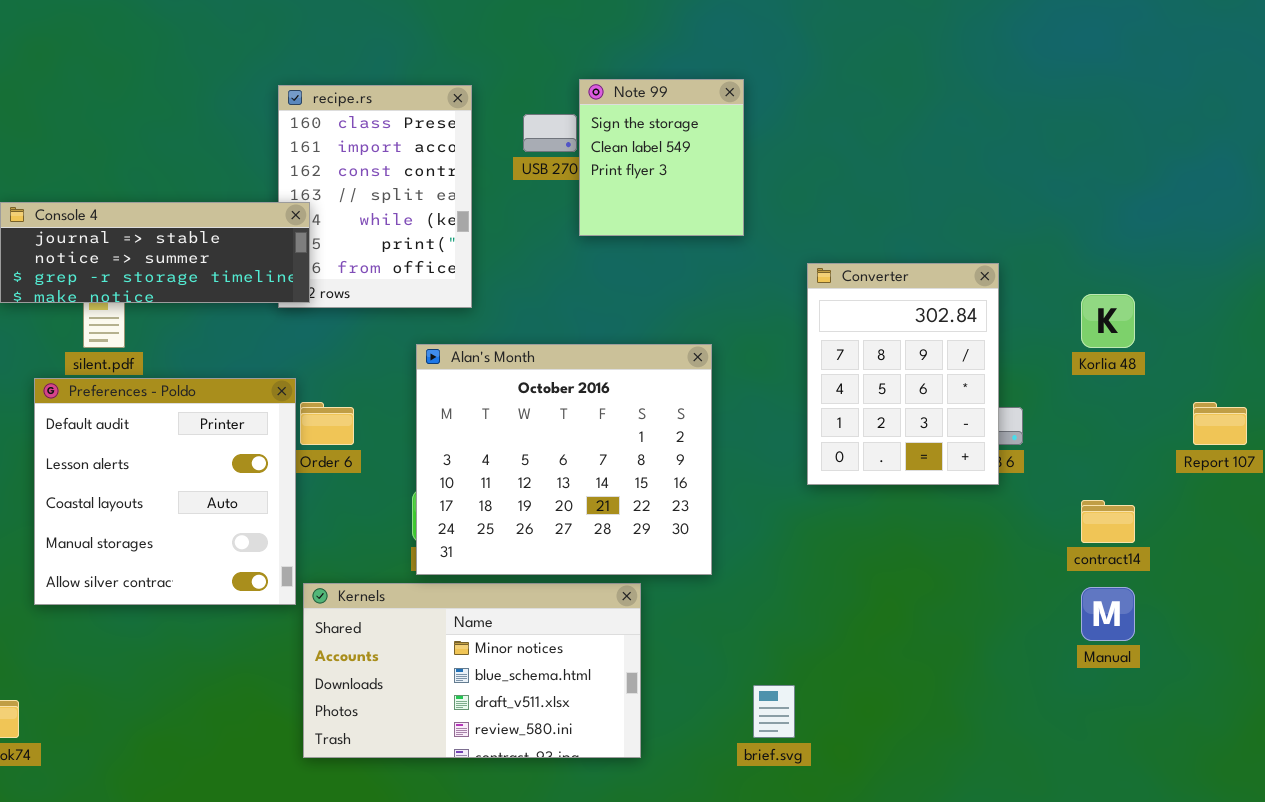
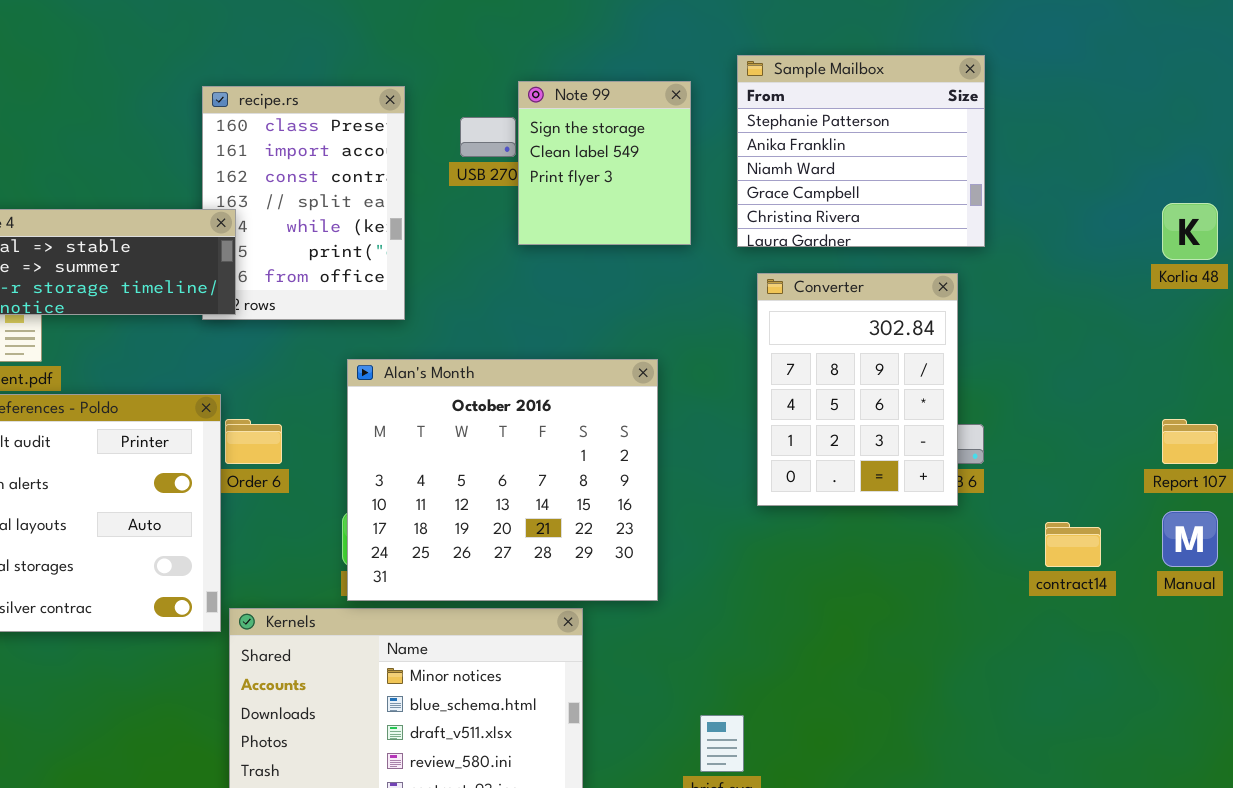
Sample Mailbox: none -> [737,55,985,247], opened
Korlia 48: [1081,294,1135,348] -> [1162,203,1218,260], moved
Manual: [1081,587,1135,641] -> [1162,511,1218,567], moved

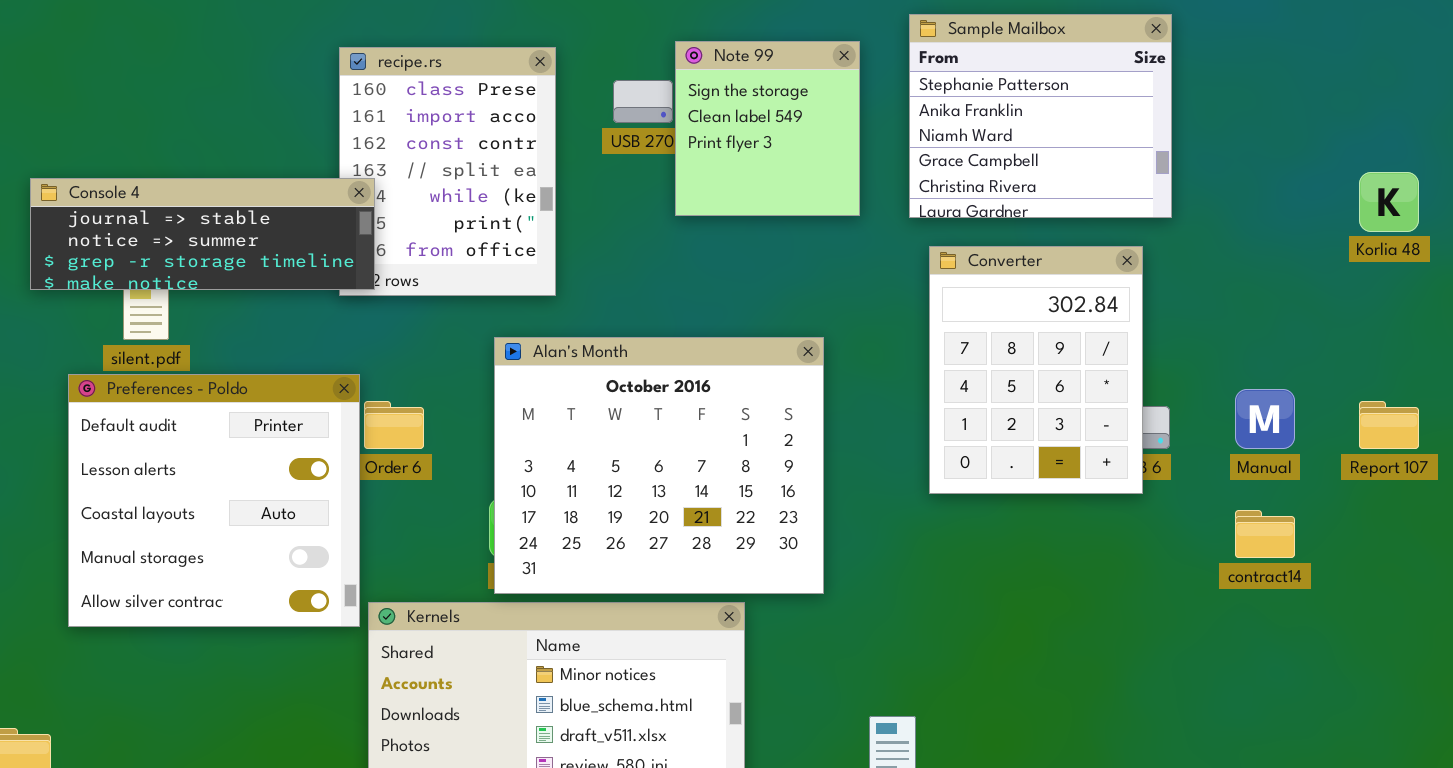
Manual: [1162,511,1218,567] -> [1235,389,1295,449], moved

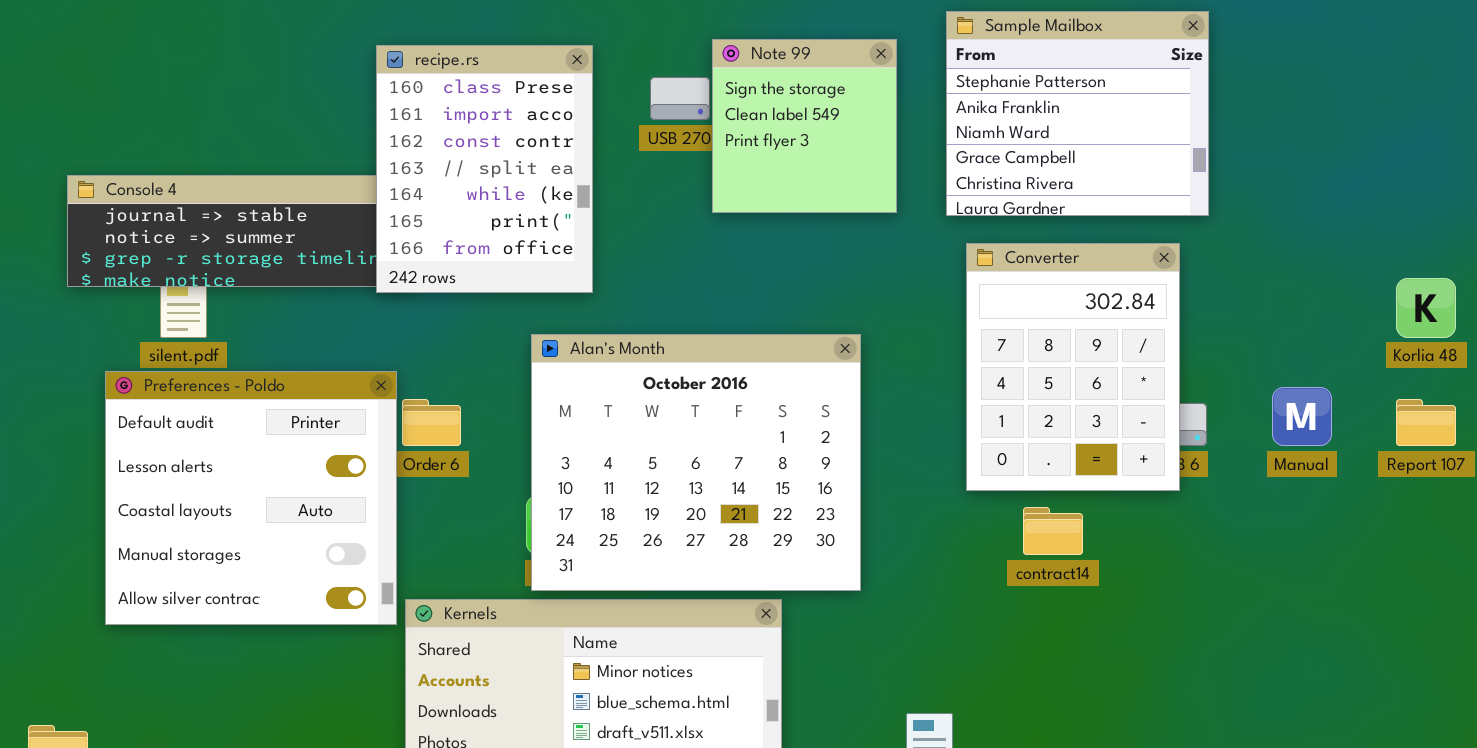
recipe.rs: [339,47,556,296] -> [376,45,593,293], raised
Korlia 48: [1359,172,1419,232] -> [1396,278,1456,338], moved
contract14: [1235,510,1295,558] -> [1023,507,1083,555], moved

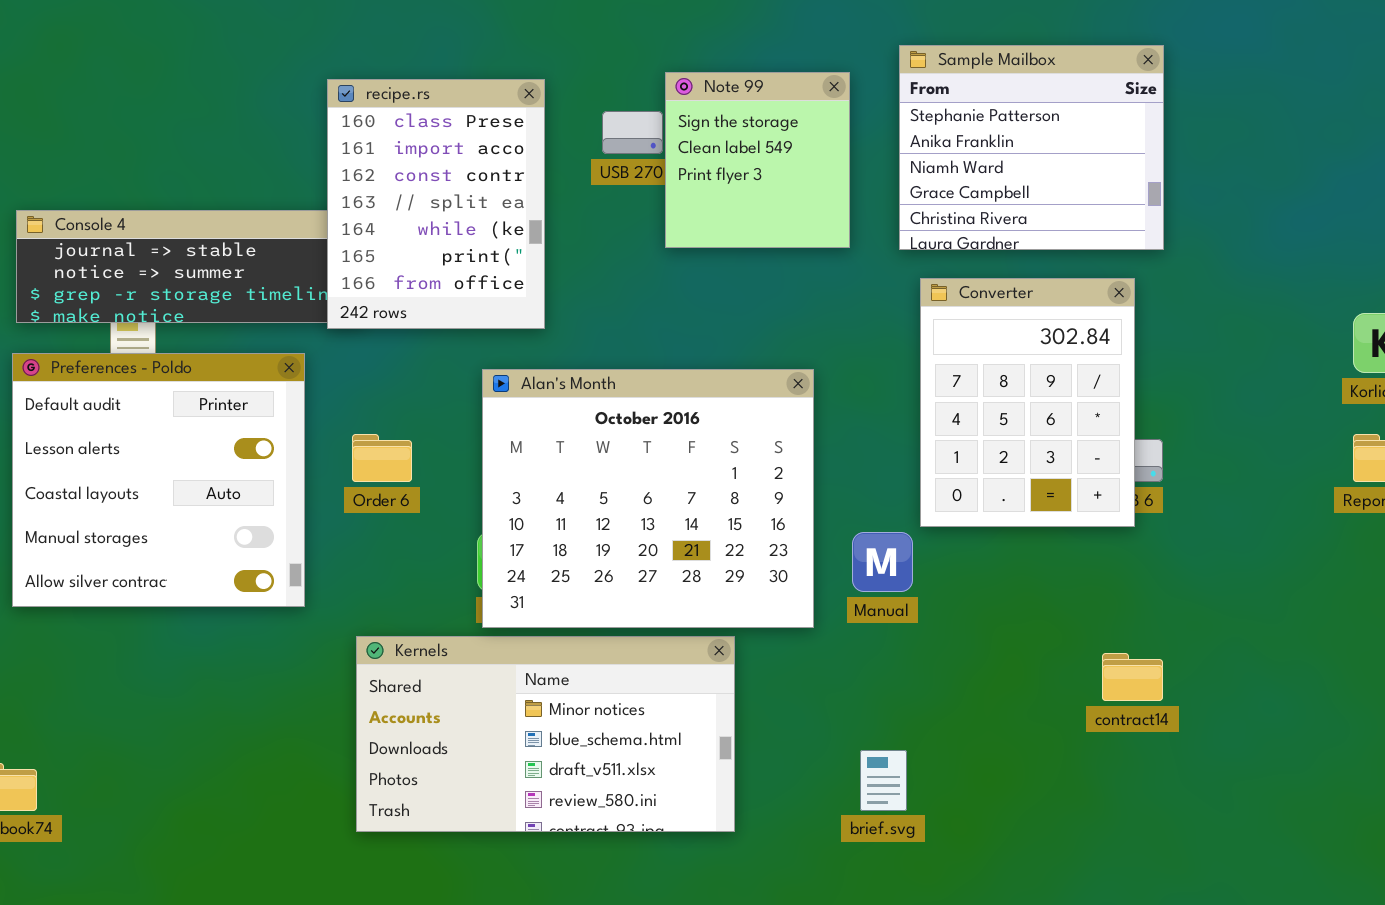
Preferences - Poldo: [105,371,397,625] -> [12,353,305,607], moved
Manual: [1272,387,1332,446] -> [852,532,913,592], moved
contract14: [1023,507,1083,555] -> [1102,653,1163,701], moved

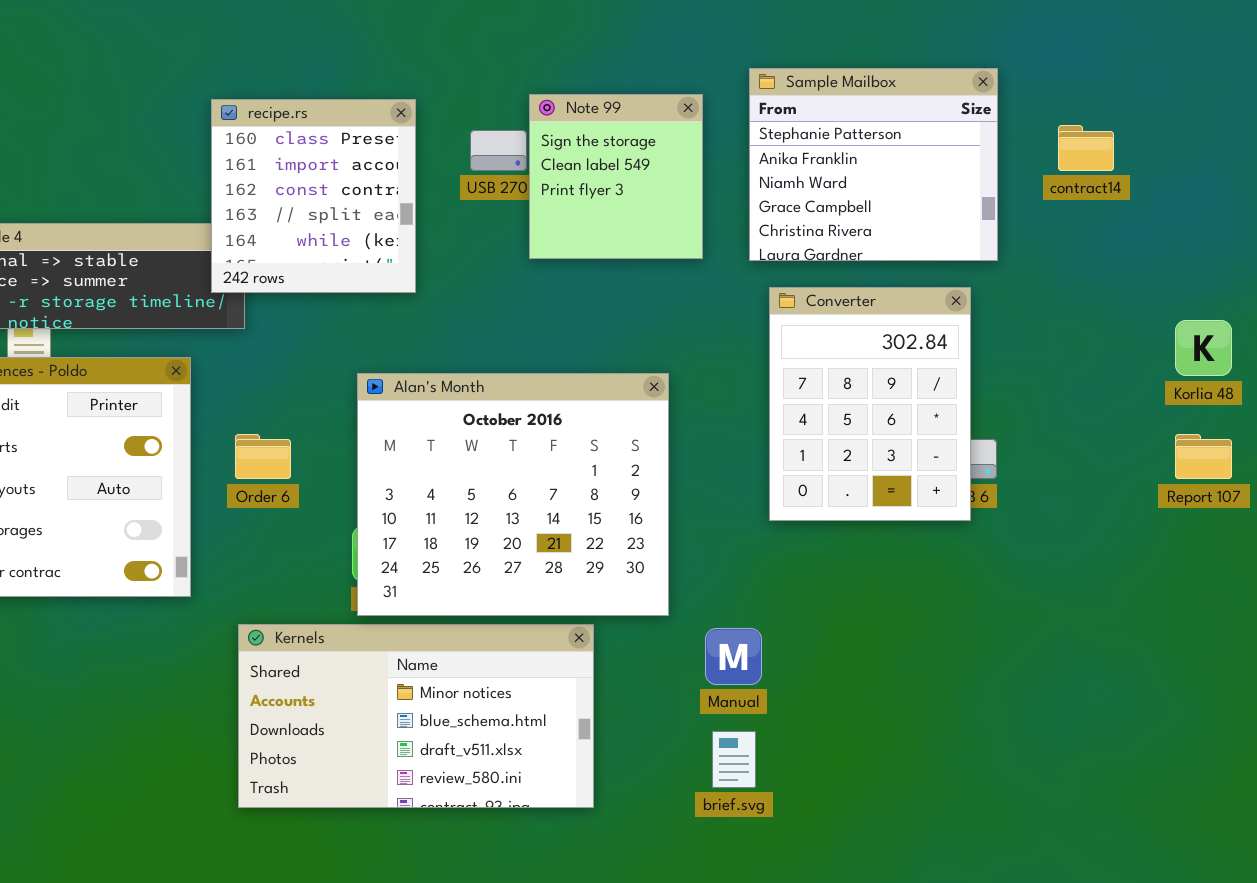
recipe.rs: [327,79,545,329] -> [211,99,416,293], resized
Manual: [852,532,913,592] -> [705,628,762,685], moved
contract14: [1102,653,1163,701] -> [1058,125,1114,171], moved

